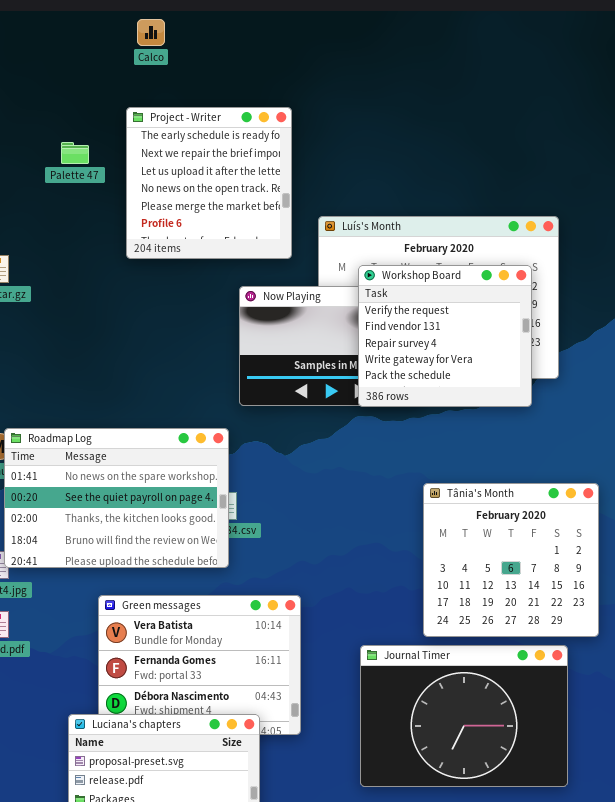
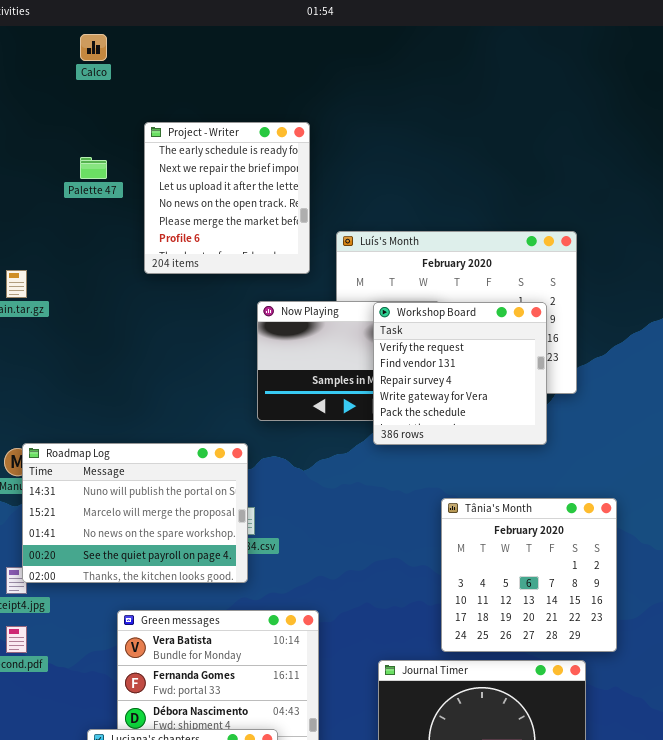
Calco: [137,19,165,46] -> [80,34,107,61], moved
Workshop Board: [358,265,532,407] -> [373,302,547,445], moved
Roadmap Log: [4,428,229,568] -> [22,443,248,583], scrolled up 2 rows

